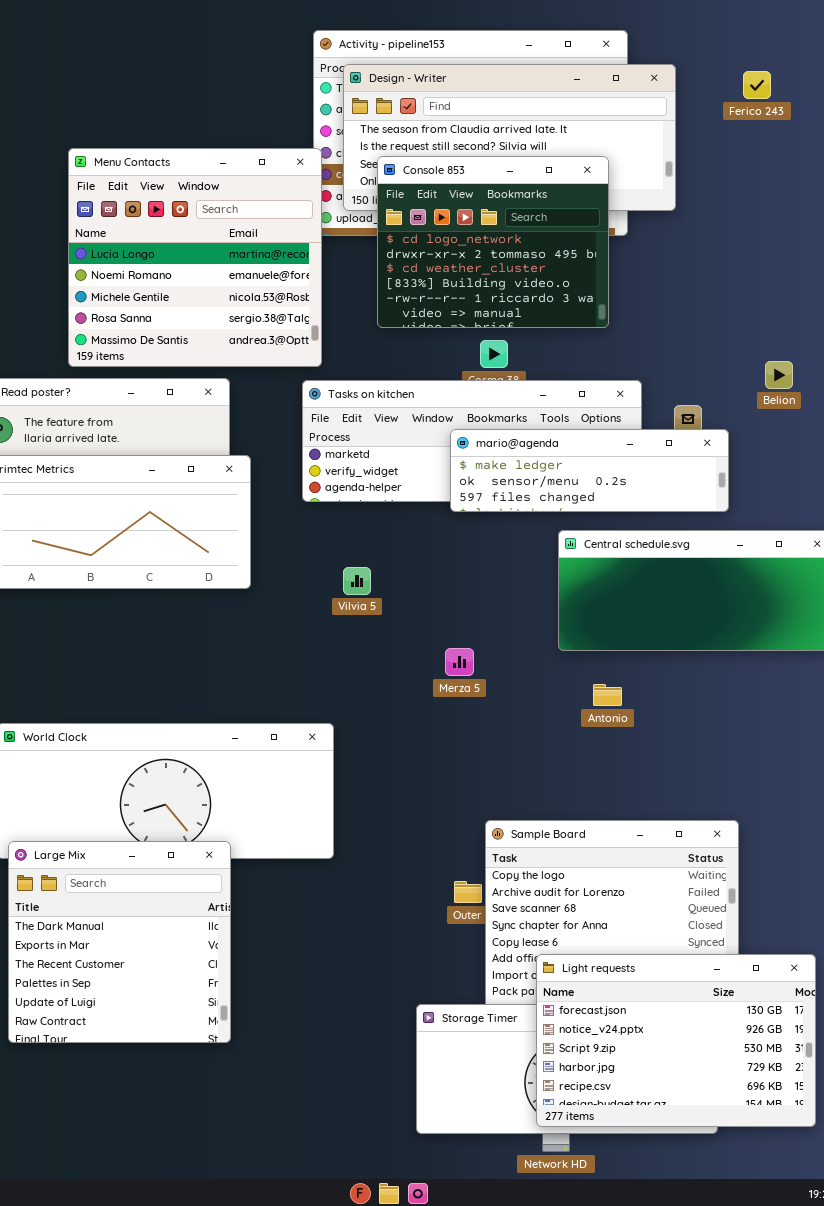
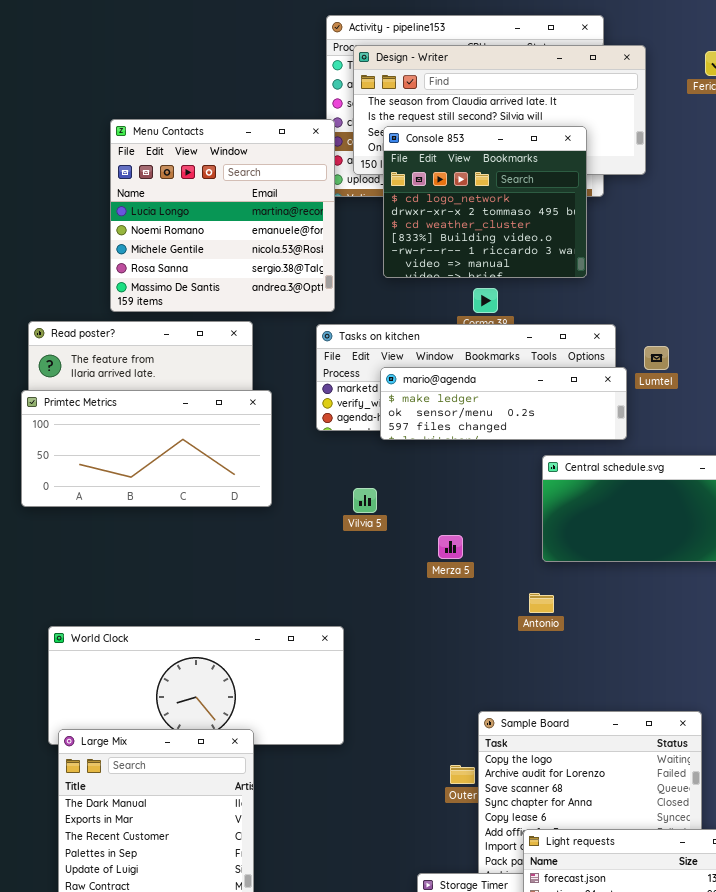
mario@agenda: [450,429,729,512] -> [380,367,627,440], moved
Merza 5: [445,648,474,676] -> [438,535,463,559], moved
Antonio: [593,684,622,706] -> [529,593,554,613], moved

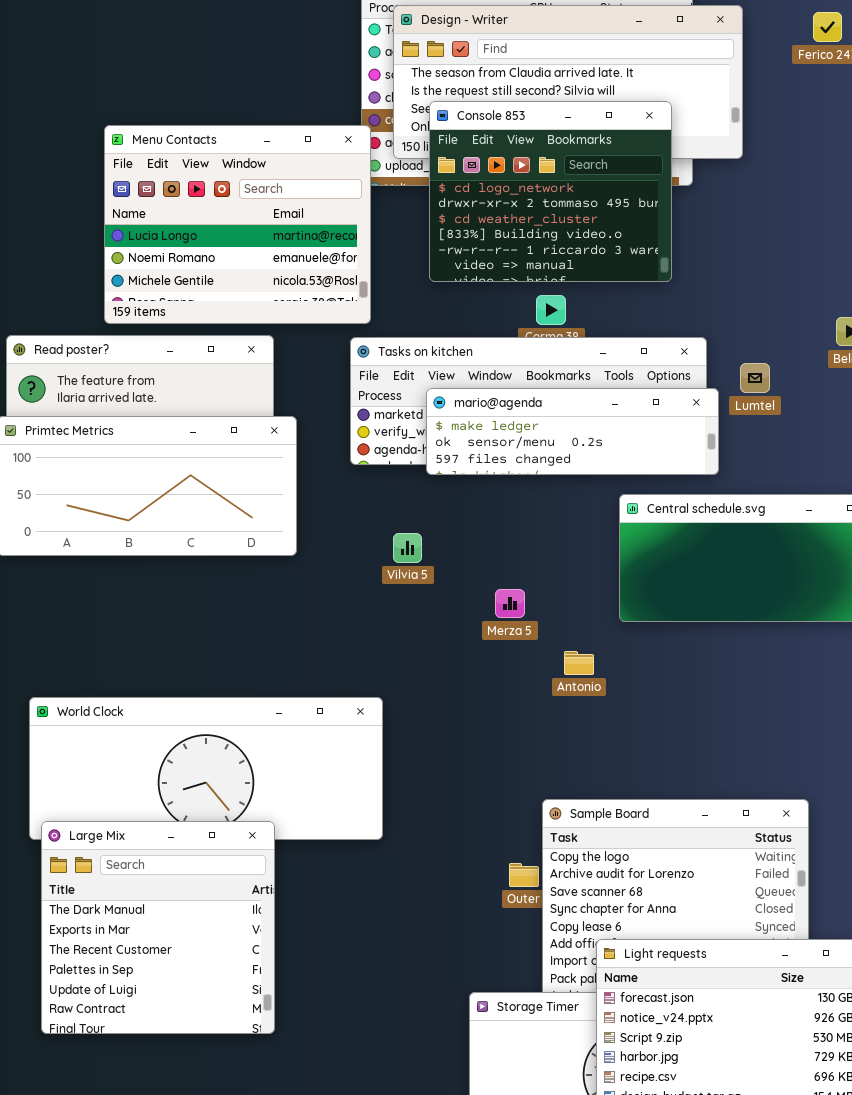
Menu Contacts: [110,119,335,312] -> [104,125,371,324], resized
Antonio: [529,593,554,613] -> [564,651,594,675], moved

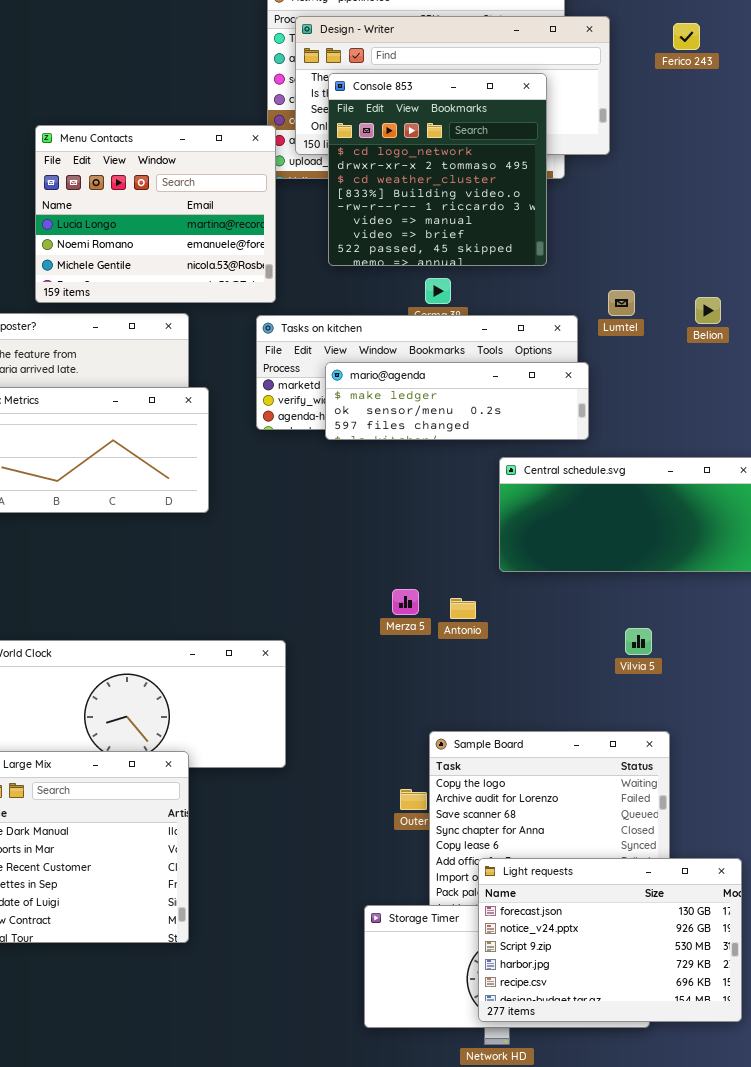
Console 853: [429,101,672,282] -> [328,73,547,266], resized
Lumtel: [740,363,770,393] -> [608,290,635,316], moved
Vilvia 5: [393,533,422,563] -> [625,628,652,655], moved
Merza 5: [495,589,525,618] -> [392,589,419,615], moved

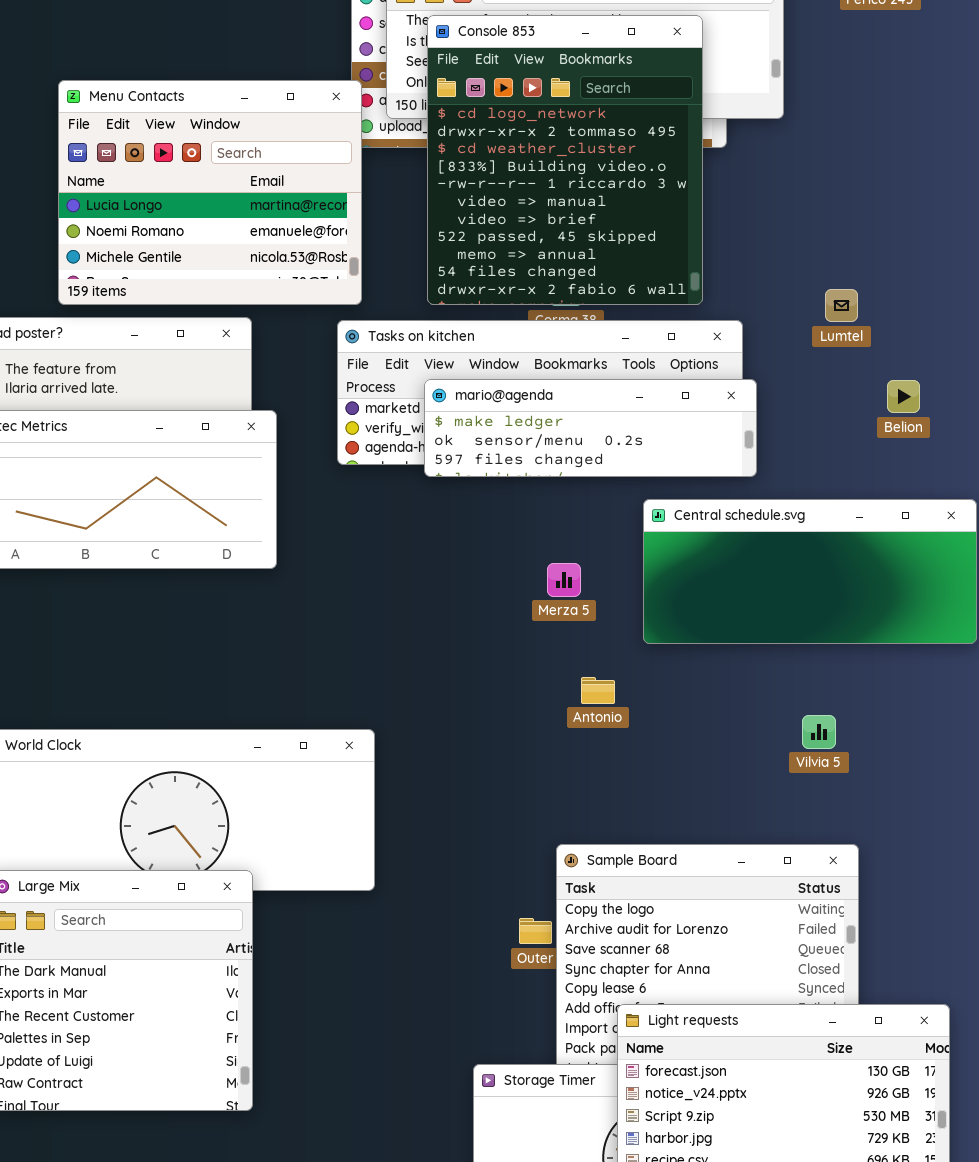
Console 853: [328,73,547,266] -> [427,15,703,305], resized
Lumtel: [608,290,635,316] -> [825,289,858,322], moved
Belion: [695,297,721,324] -> [887,380,920,413], moved
Merza 5: [392,589,419,615] -> [547,563,581,597], moved

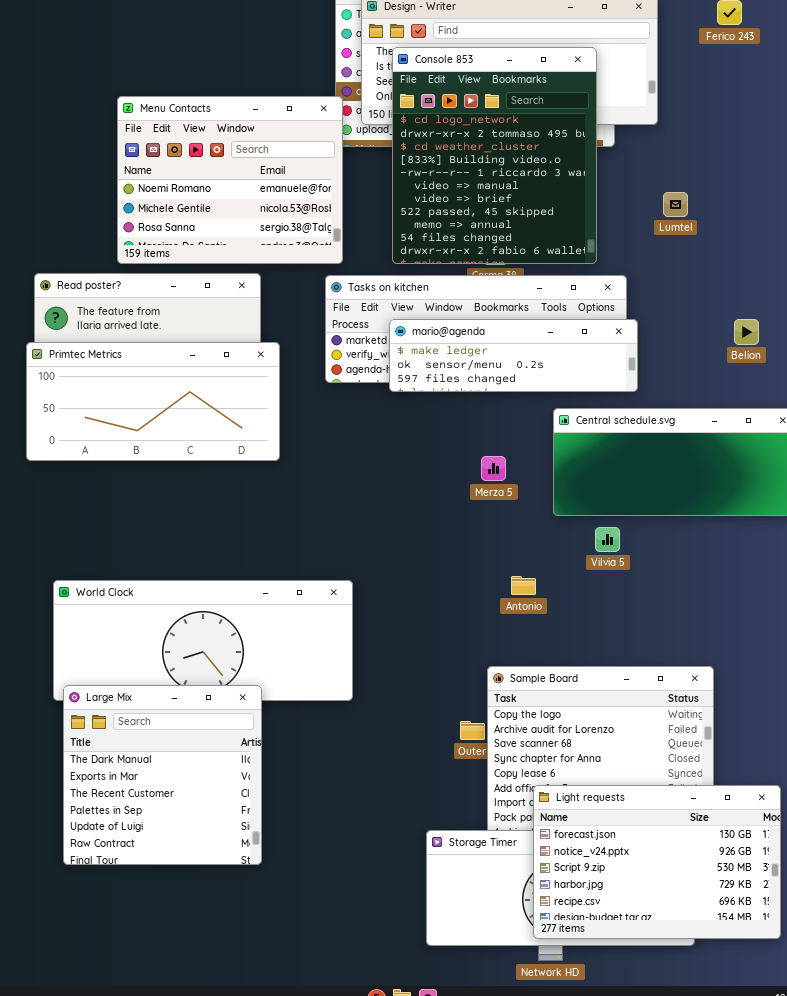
Menu Contacts: [58,80,362,305] -> [117,96,343,264], scrolled down 1 row
Lumtel: [825,289,858,322] -> [663,192,688,217], moved
Antonio: [581,677,615,704] -> [511,576,536,595], moved
Vilvia 5: [802,715,836,749] -> [595,527,620,552], moved

